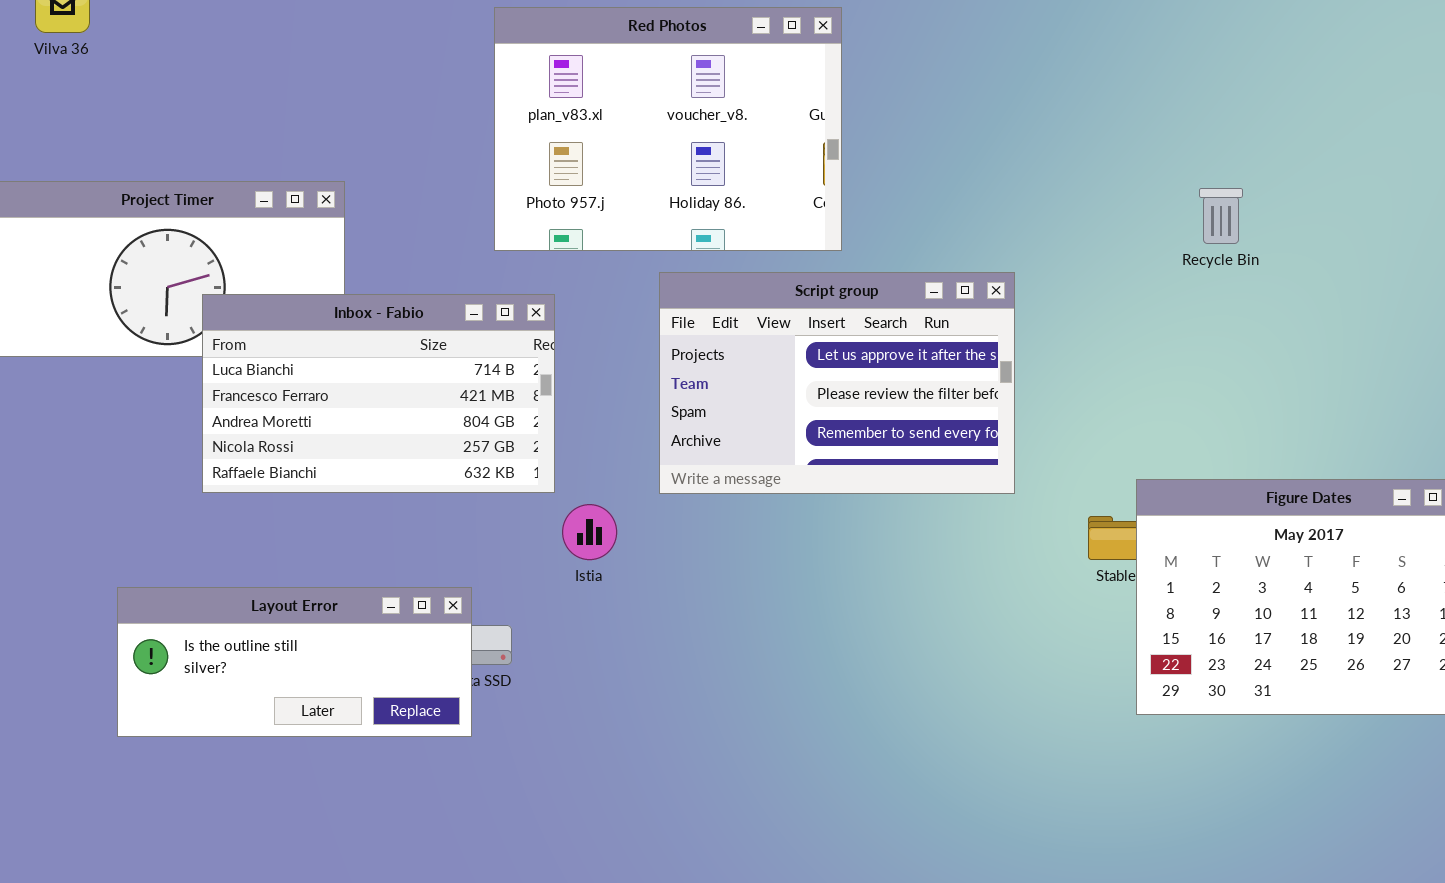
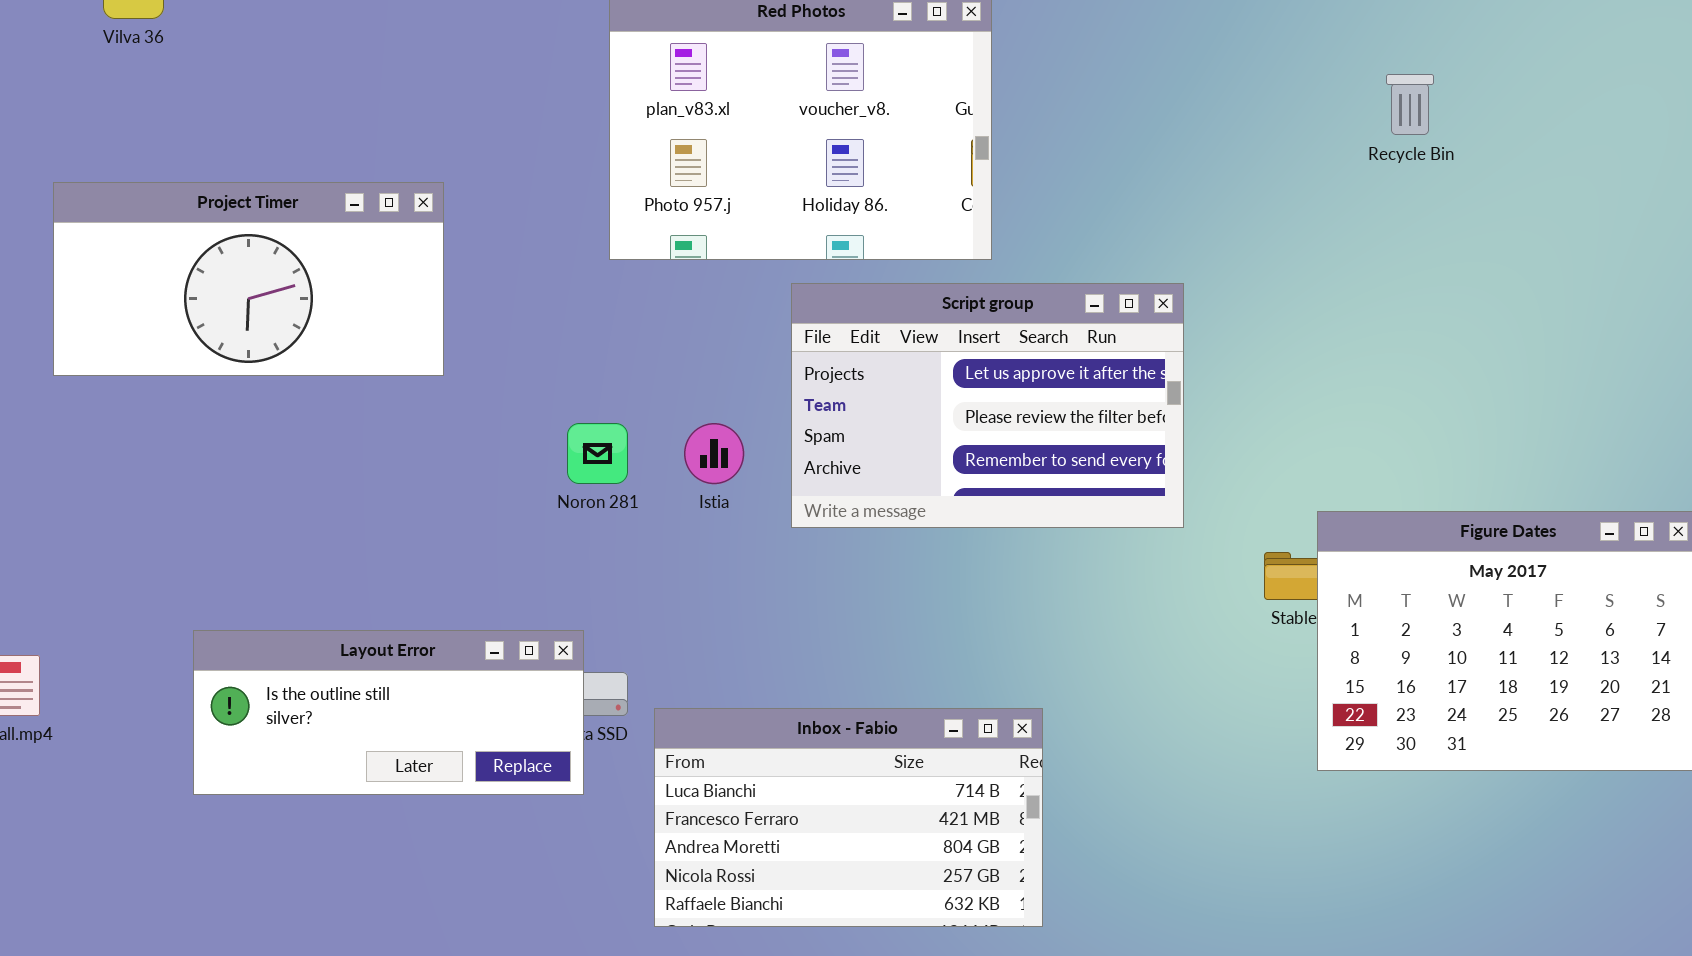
Recycle Bin: [1199,188,1243,244] -> [1386,74,1434,135], moved
Inbox - Fabio: [202,294,555,493] -> [654,708,1043,927], moved
Istia: [562,504,617,560] -> [684,423,744,484], moved

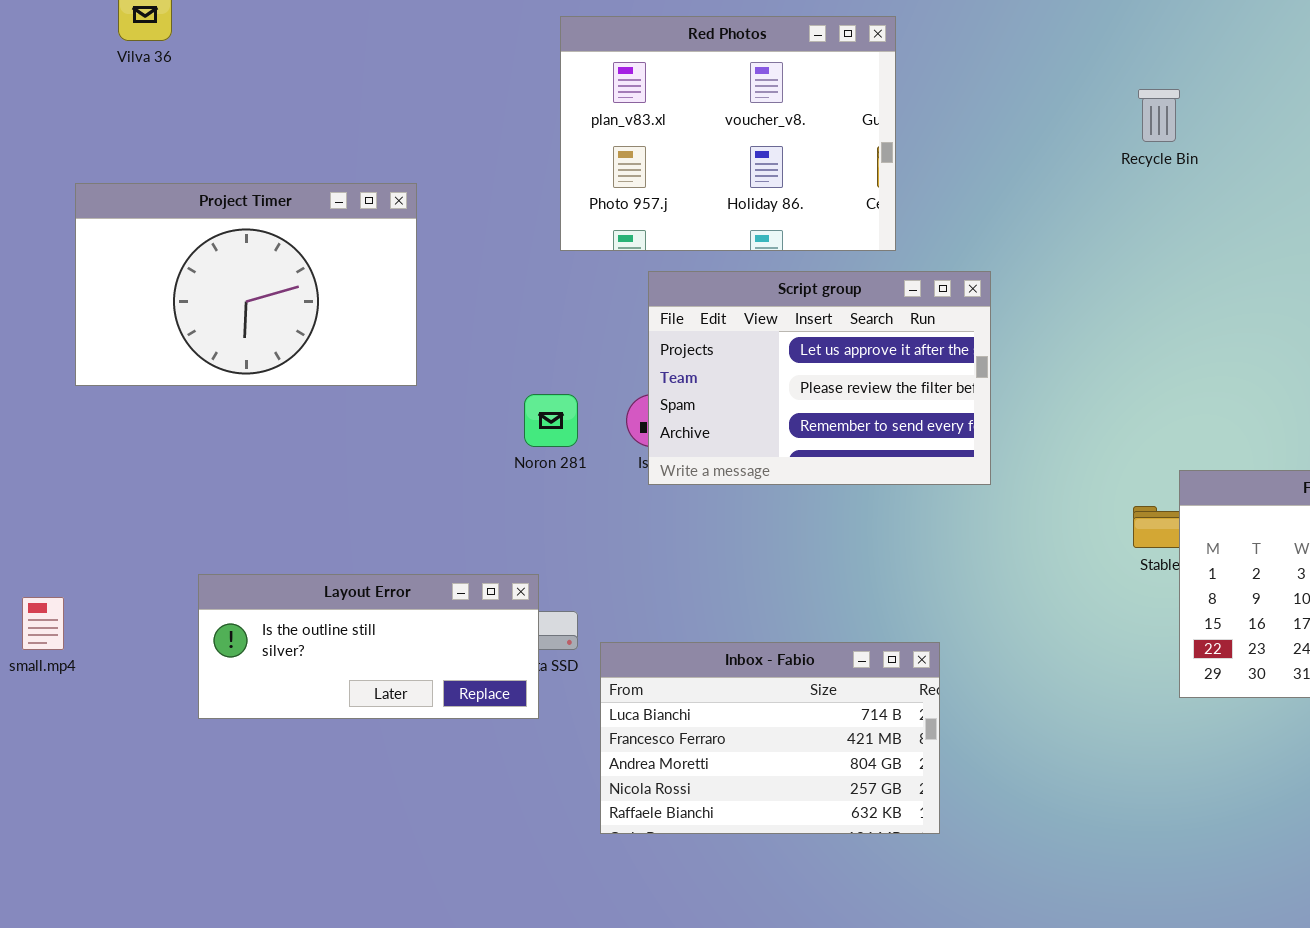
Recycle Bin: [1386,74,1434,135] -> [1138,89,1180,142], moved
Project Timer: [53,182,444,376] -> [75,183,417,386], resized
Script group: [791,283,1184,528] -> [648,271,991,485], moved

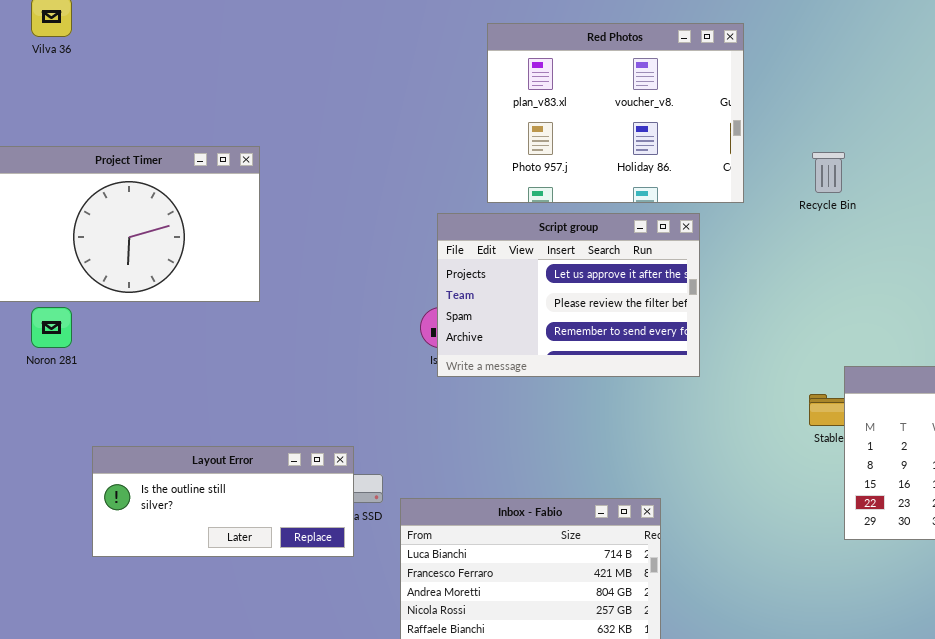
Red Photos: [560,16,896,251] -> [487,23,744,203], moved
Recycle Bin: [1138,89,1180,142] -> [812,152,845,193], moved
Noron 281: [524,394,578,447] -> [31,307,72,348], moved

